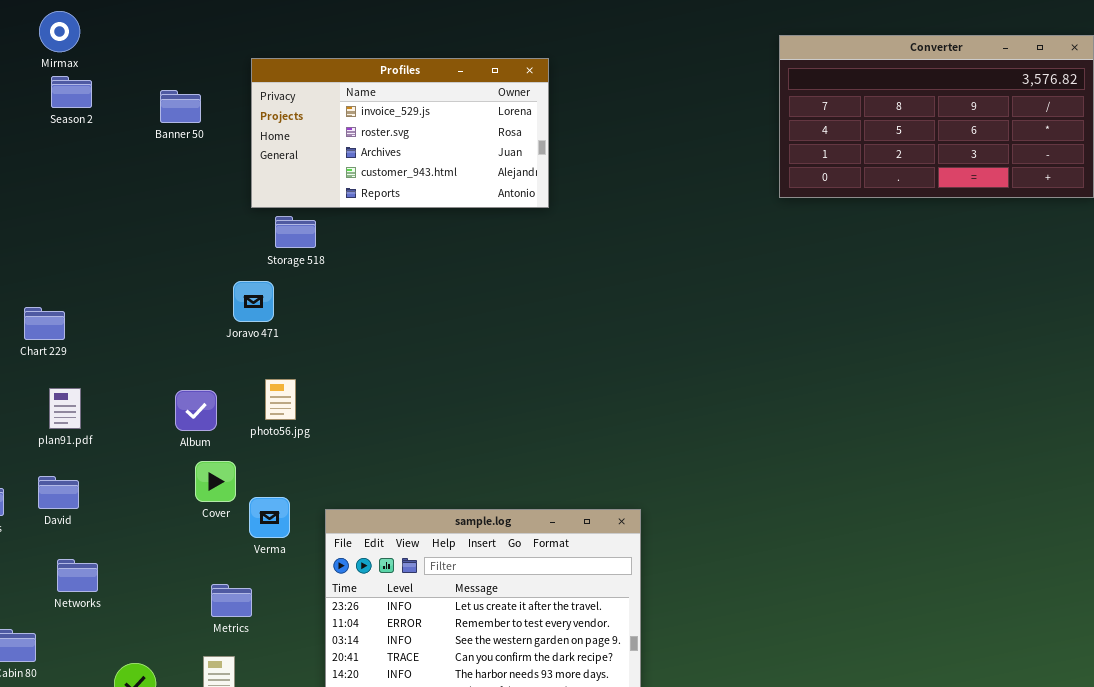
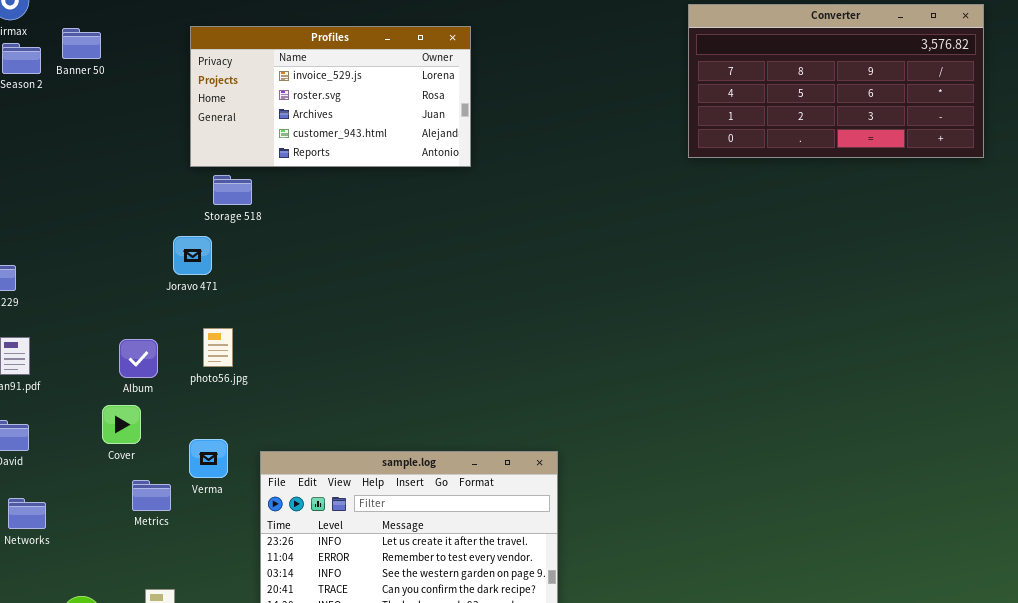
Banner 50: [160,90,201,123] -> [62,28,101,59], moved
Cover: [195,461,236,502] -> [102,405,141,444], moved
Metrics: [211,584,252,617] -> [132,480,171,511], moved

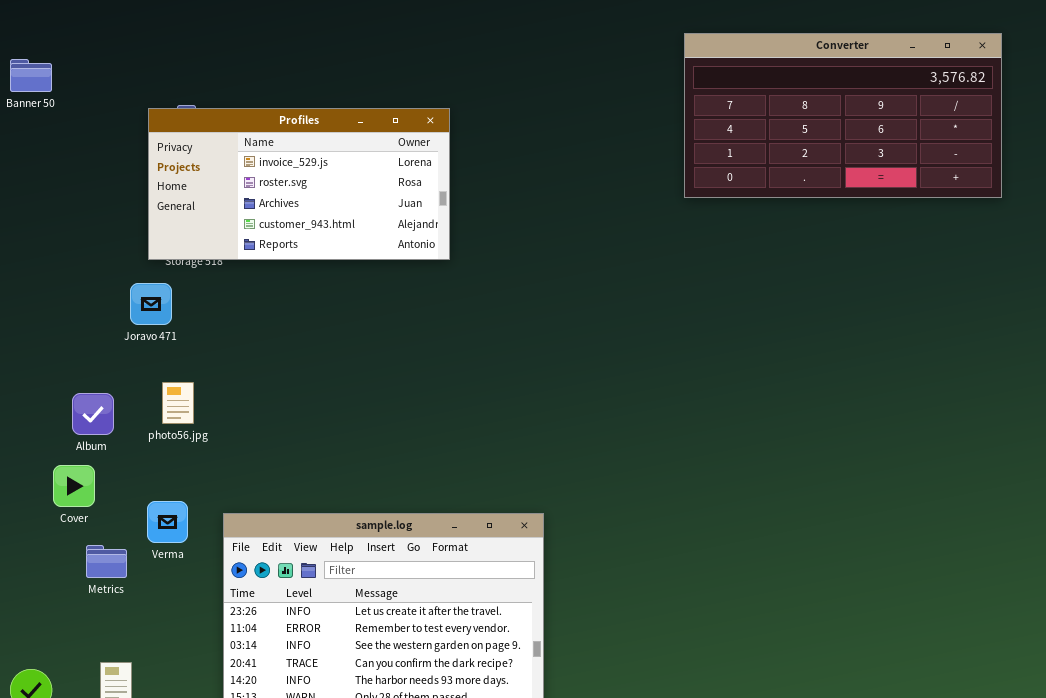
Profiles: [190,26,471,167] -> [148,108,450,260], moved

